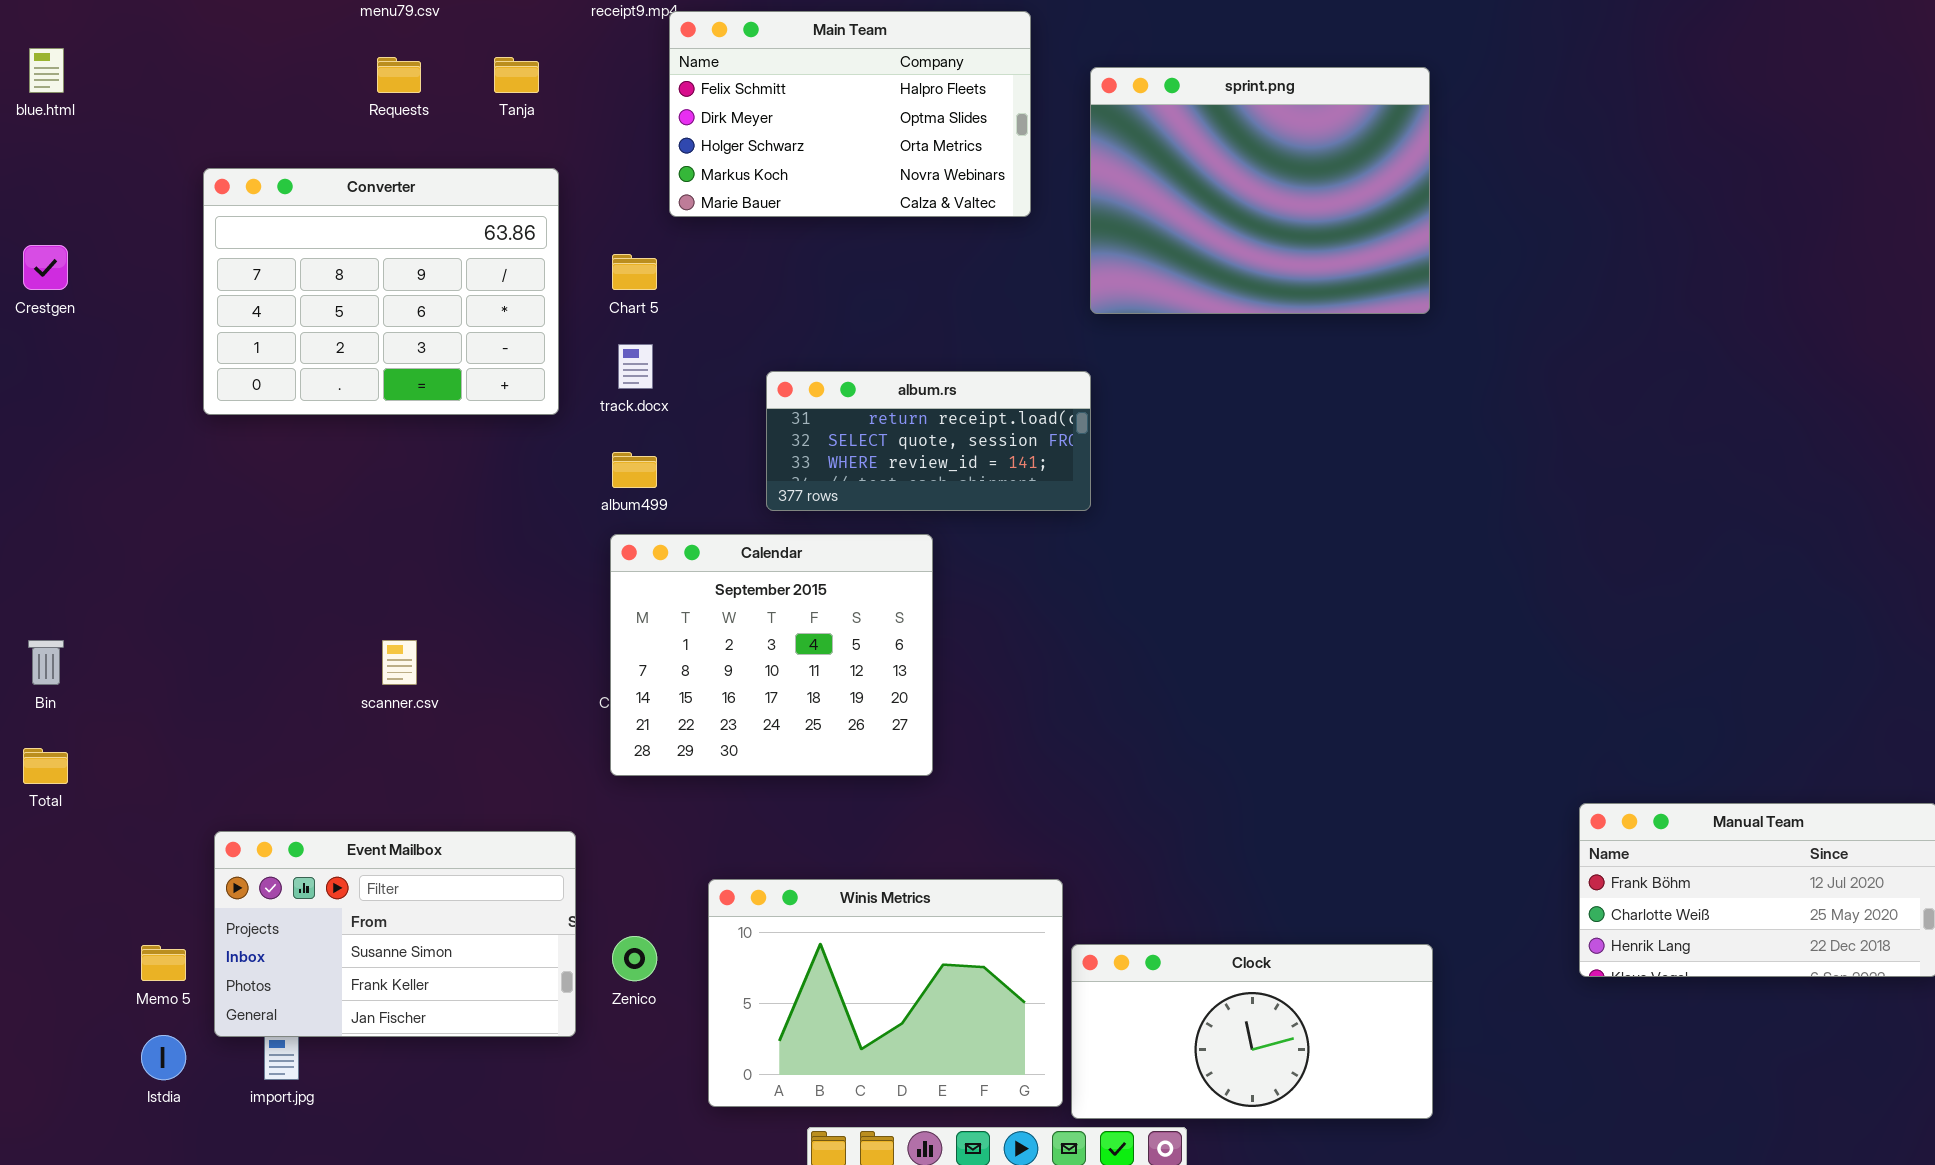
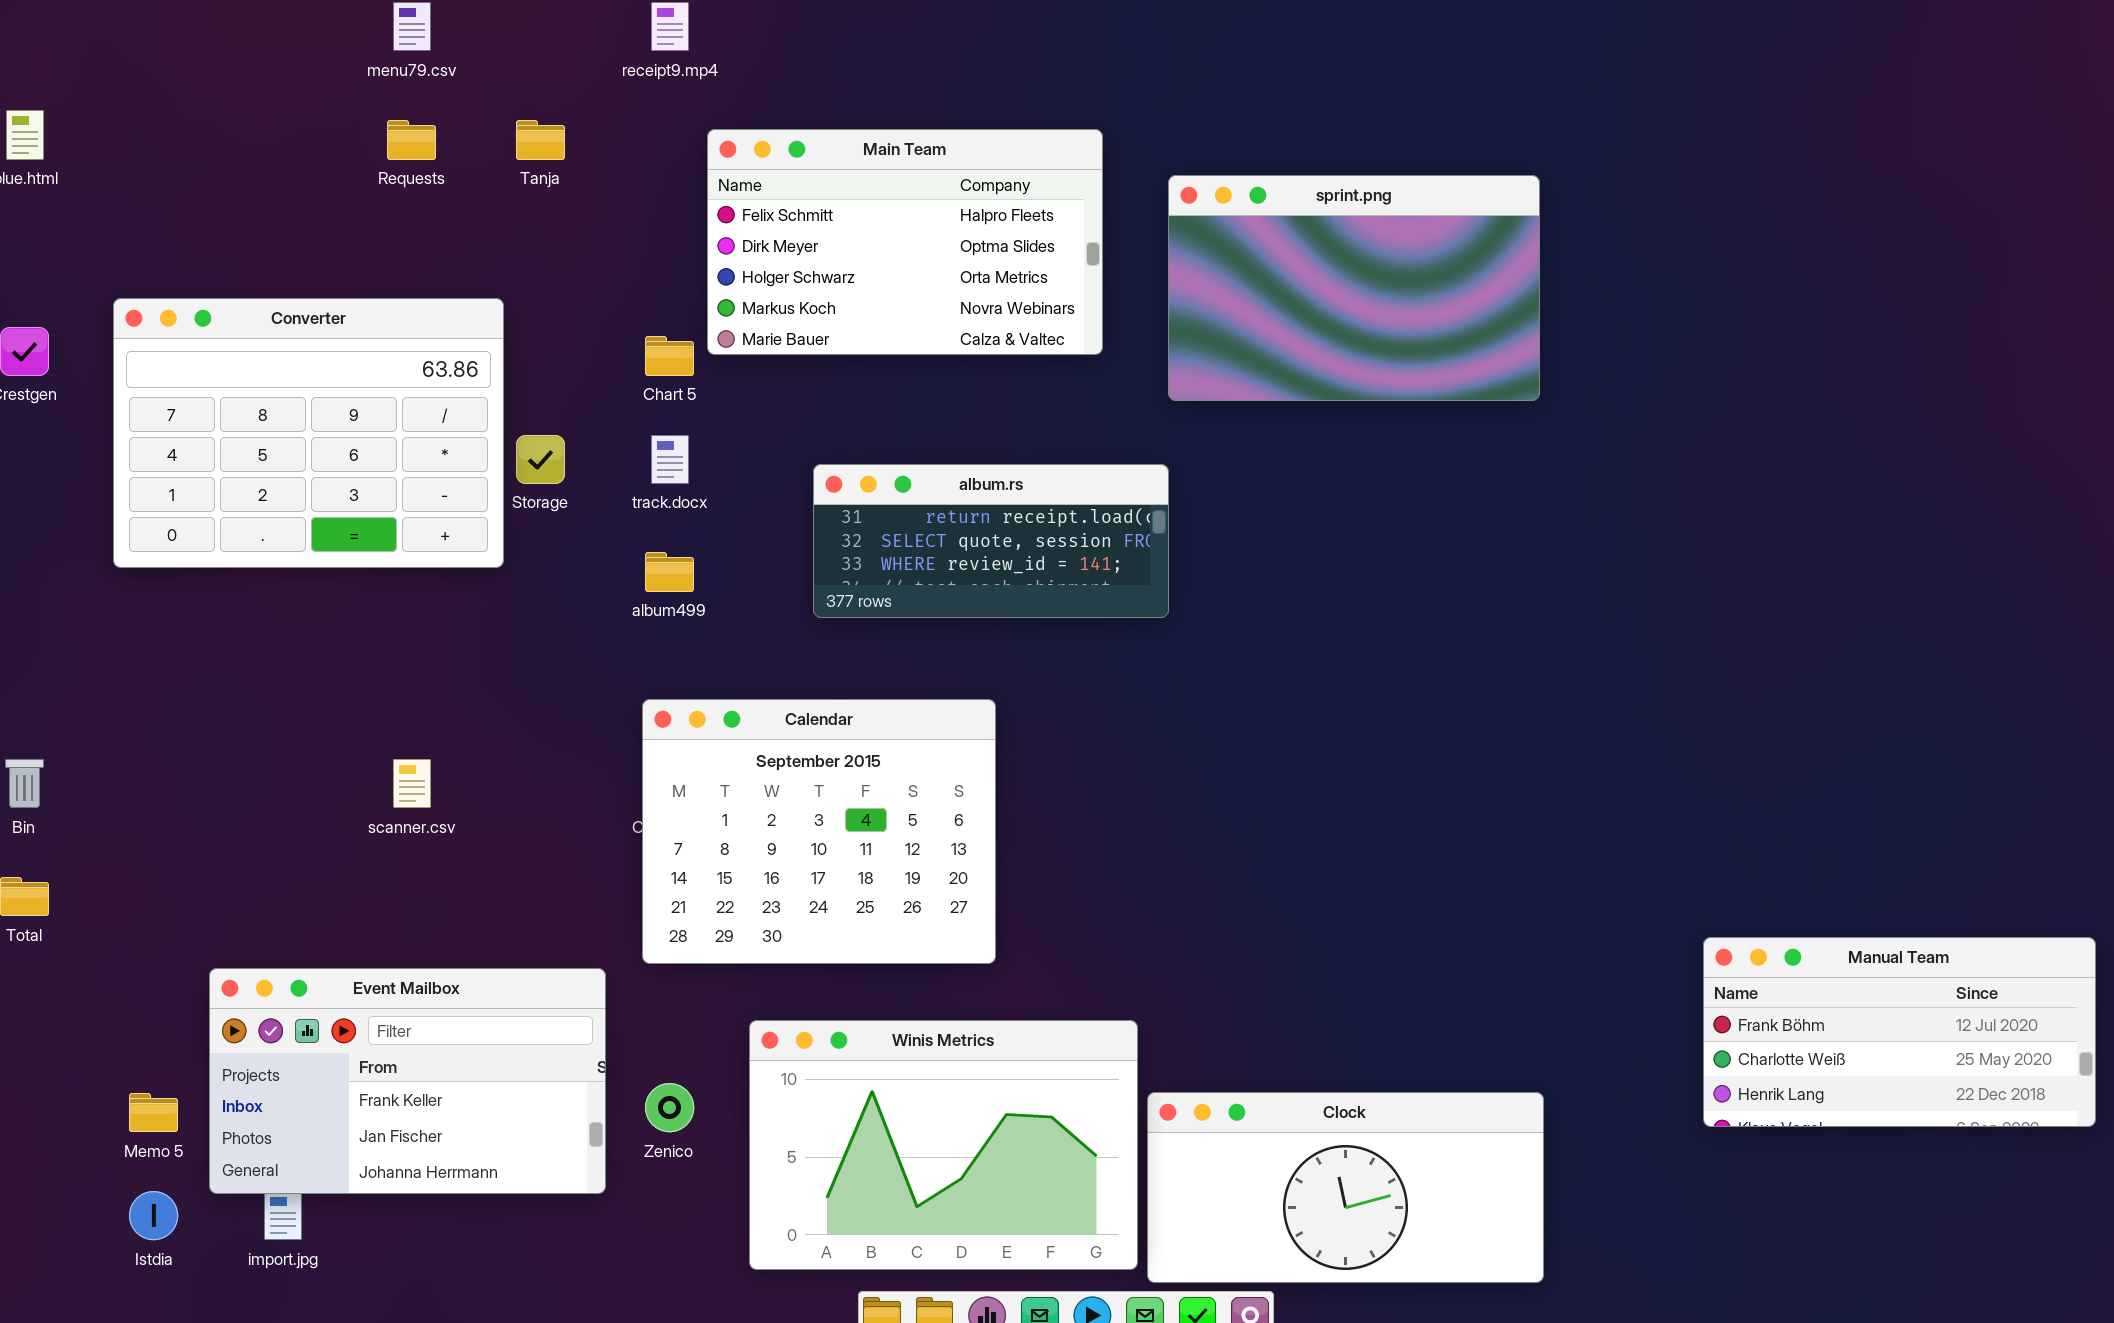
Main Team: [669,11,1031,217] -> [707,129,1103,355], moved
sprint.png: [1090,67,1430,314] -> [1168,175,1540,401], resized
Converter: [203,168,559,415] -> [113,298,504,568], moved
Calendar: [610,534,933,776] -> [642,699,996,964], moved
Event Mailbox: [214,831,576,1037] -> [209,968,606,1194], scrolled down 1 row

